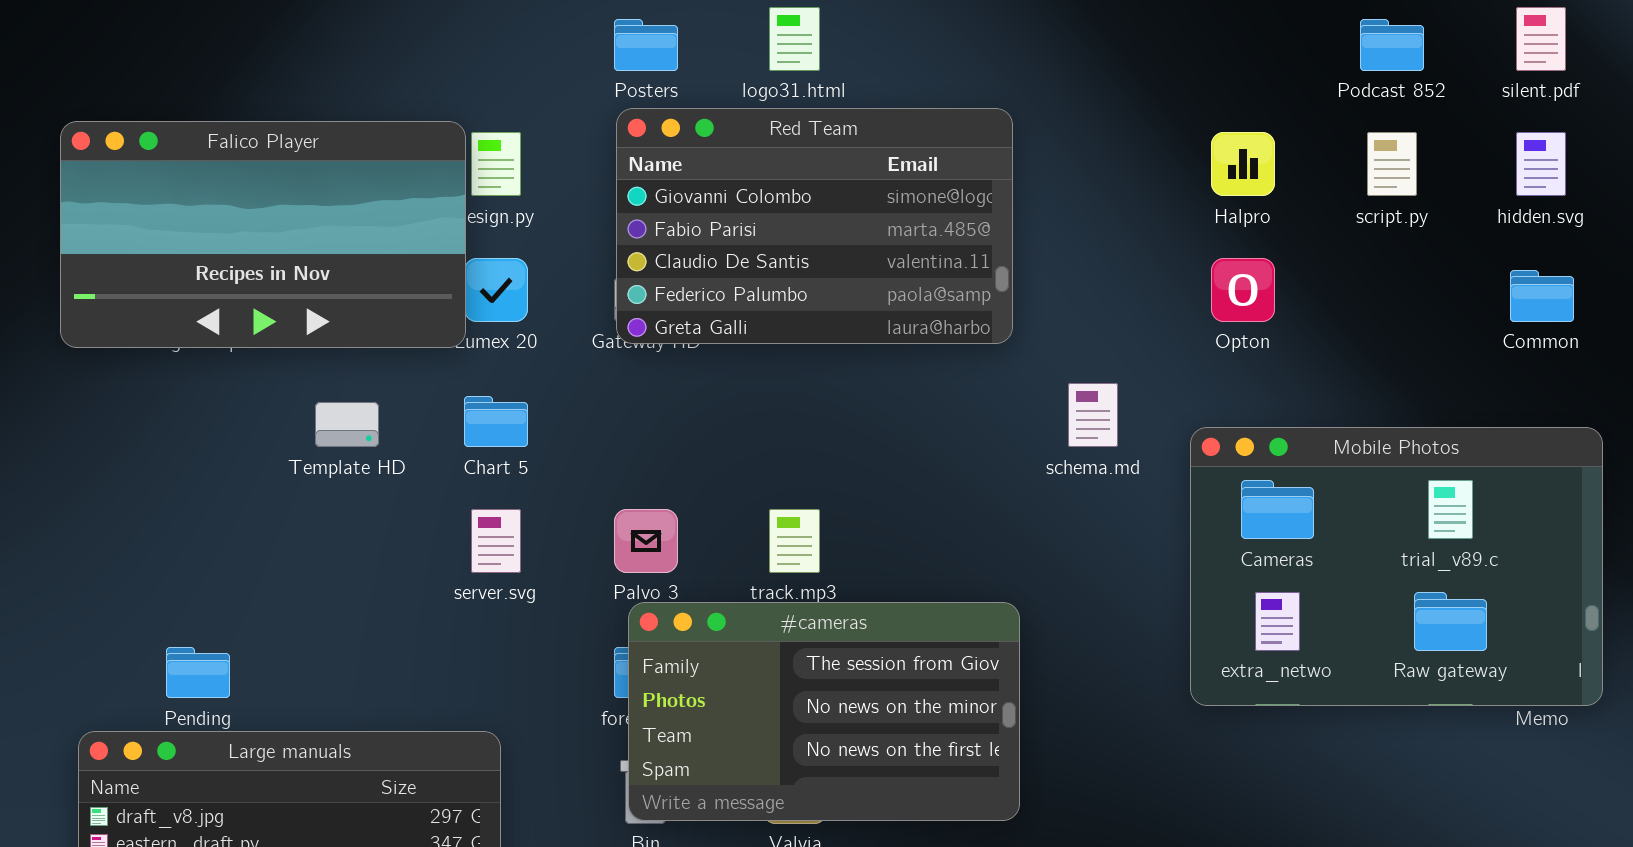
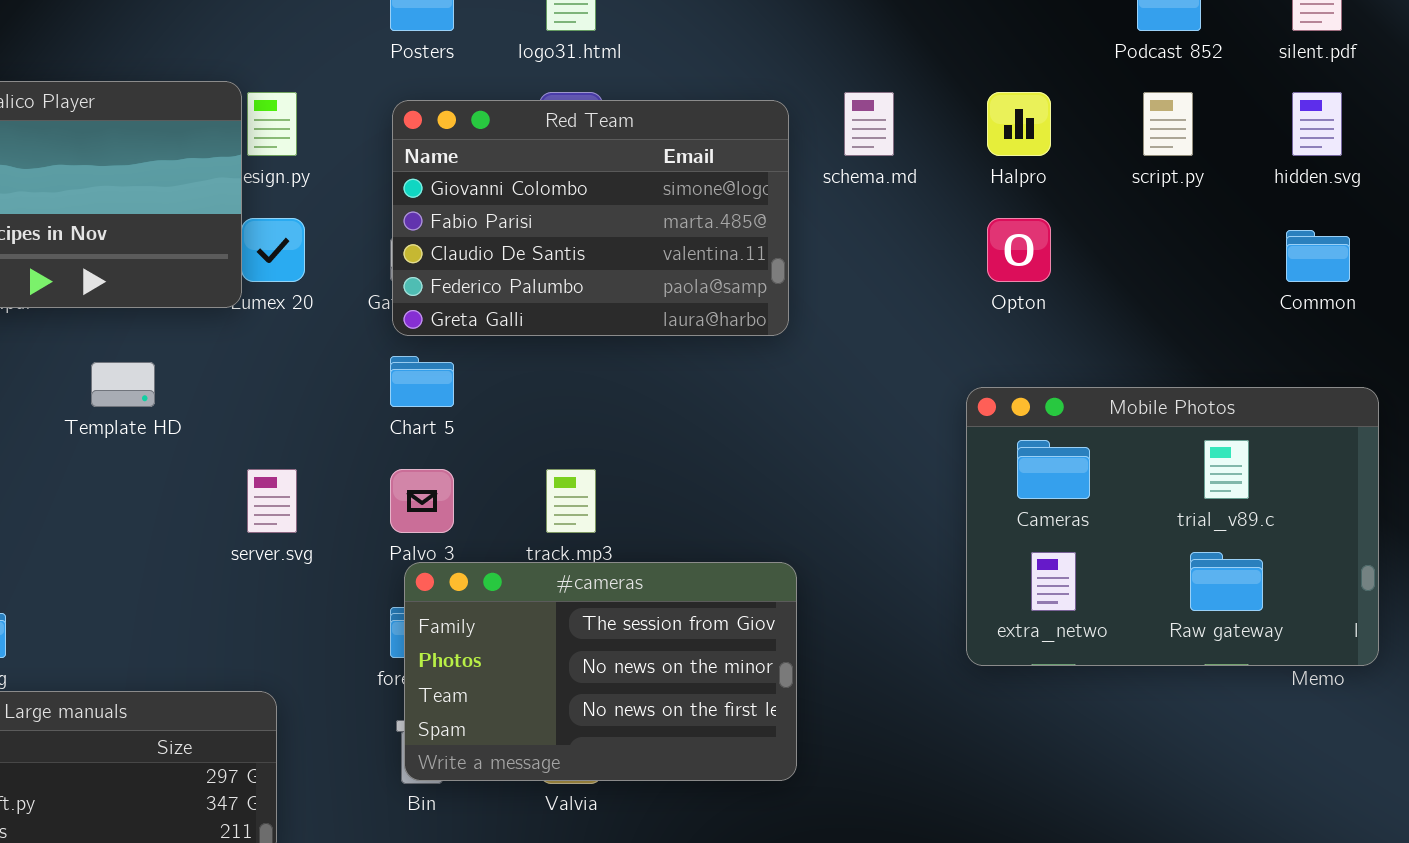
Red Team: [616,108,1013,344] -> [392,100,789,336], moved
schema.md: [1068,383,1118,447] -> [844,92,894,156], moved
Chart 5: [464,396,528,447] -> [390,356,454,407], moved

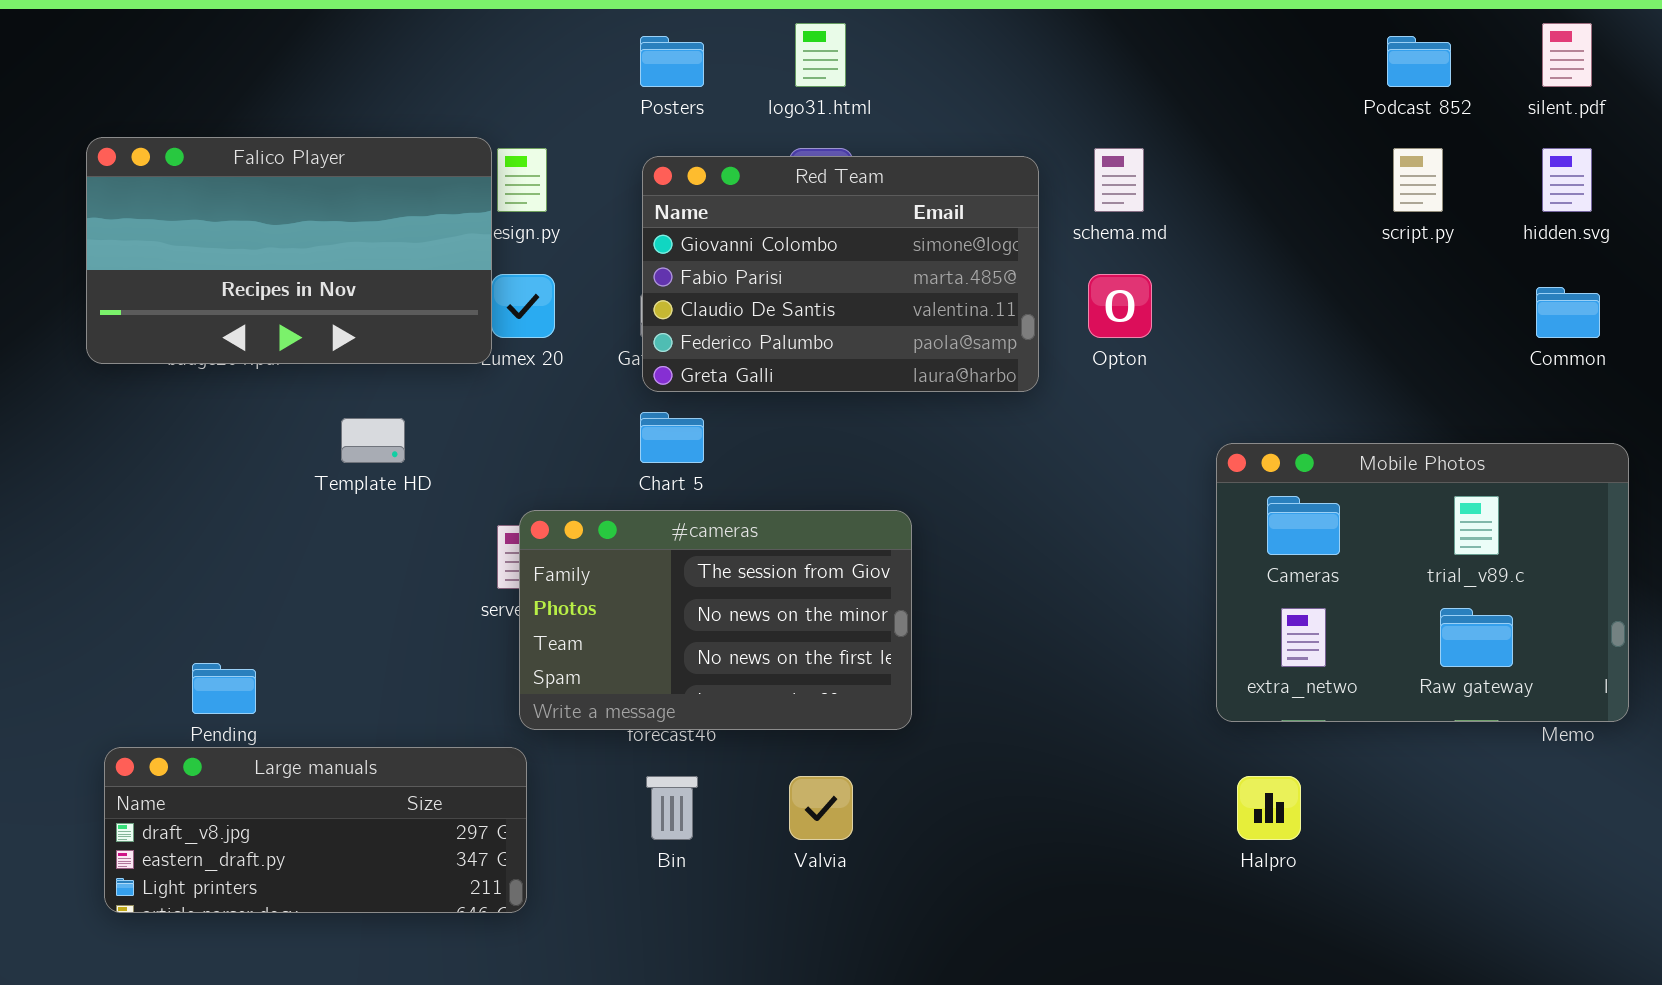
Halpro: [987,92,1051,156] -> [1237,776,1301,840], moved
Opton: [987,218,1051,282] -> [1088,274,1152,338], moved
#cameras: [404,562,797,781] -> [519,510,912,730], moved

